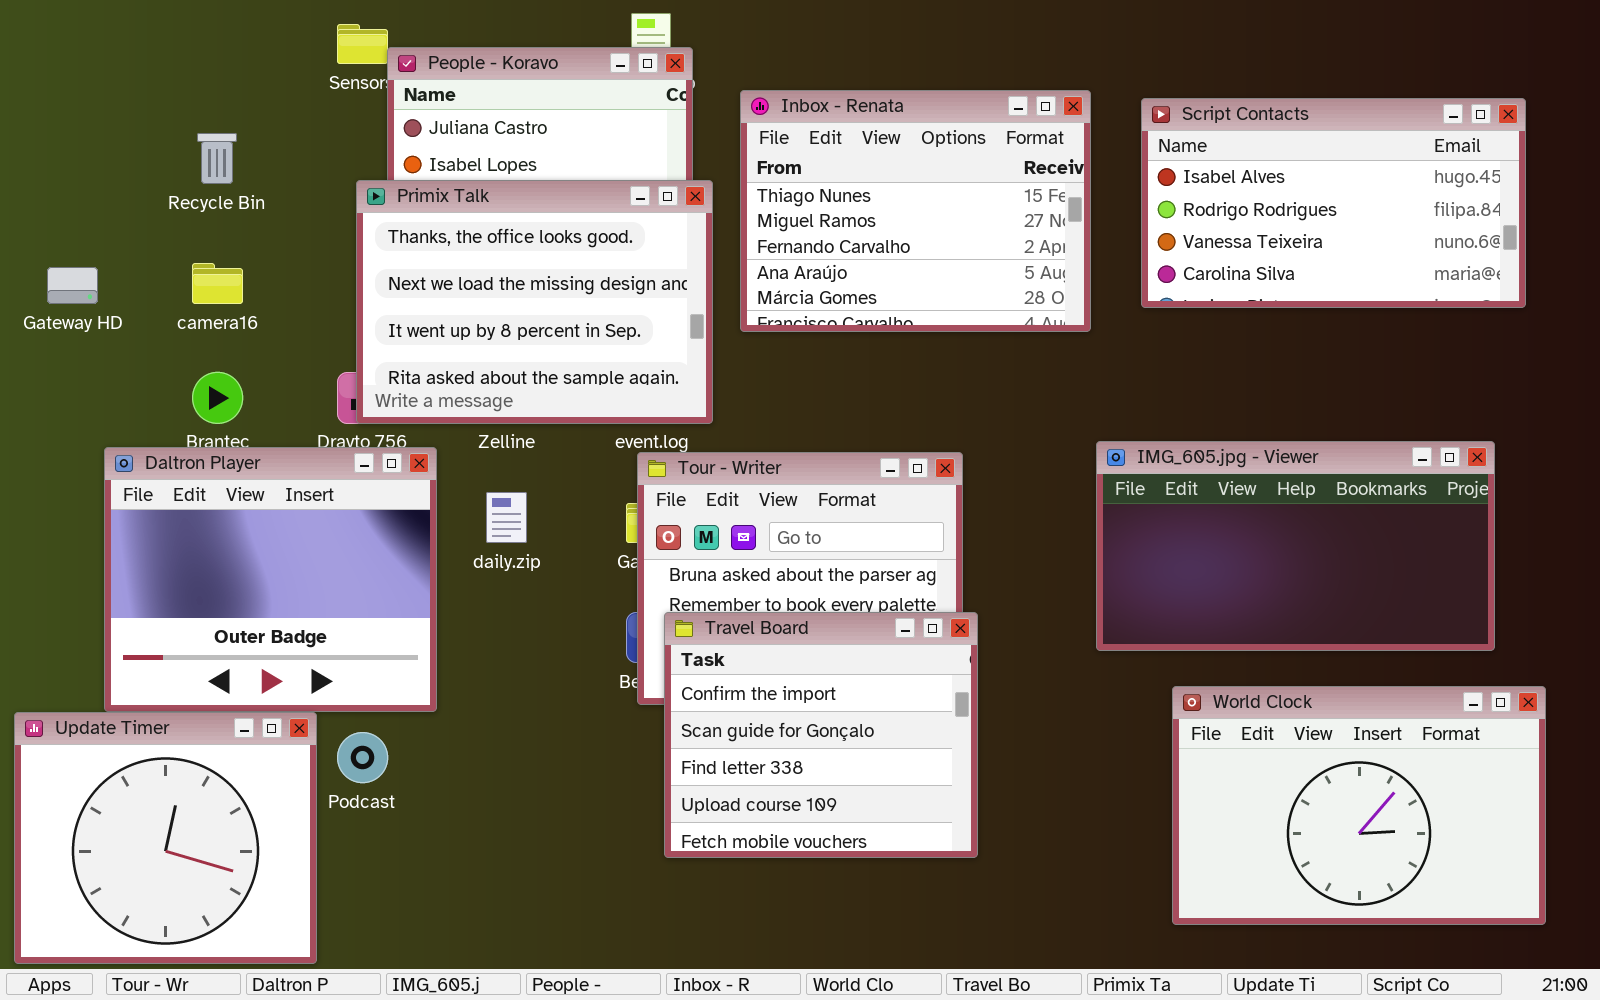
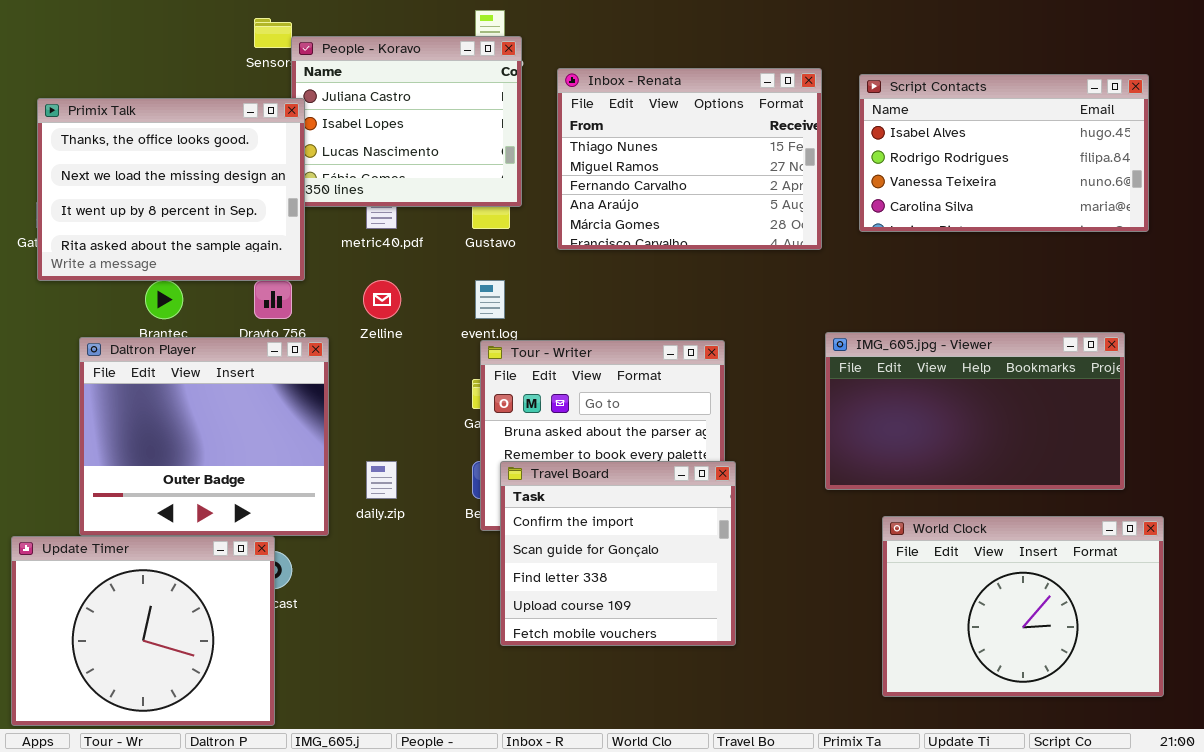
Primix Talk: [356,180,713,424] -> [37,98,305,281], moved
daily.zip: [486,492,527,543] -> [366,461,397,499], moved
Update Timer: [14,712,317,964] -> [11,536,275,726], resized

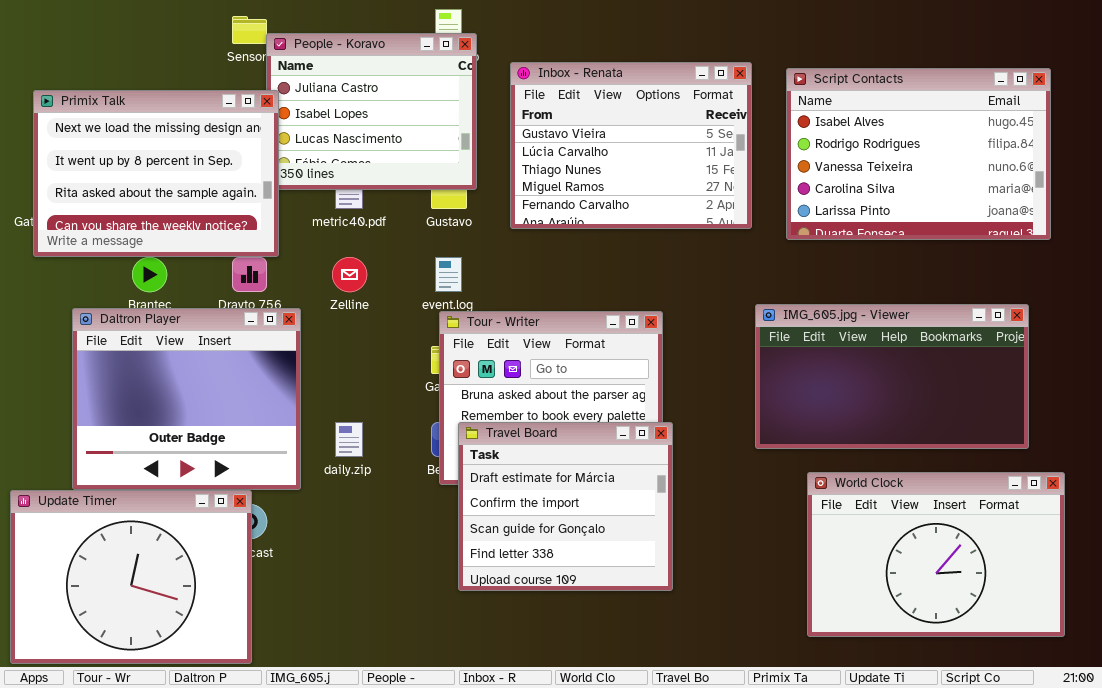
Inbox - Renata: [557,68,822,250] -> [510,62,752,229], scrolled up 2 rows
Script Contacts: [859,74,1149,232] -> [786,68,1051,240], resized
Primix Talk: [37,98,305,281] -> [33,90,279,257], scrolled down 1 row
Travel Board: [500,461,736,646] -> [458,422,673,591], scrolled up 1 row

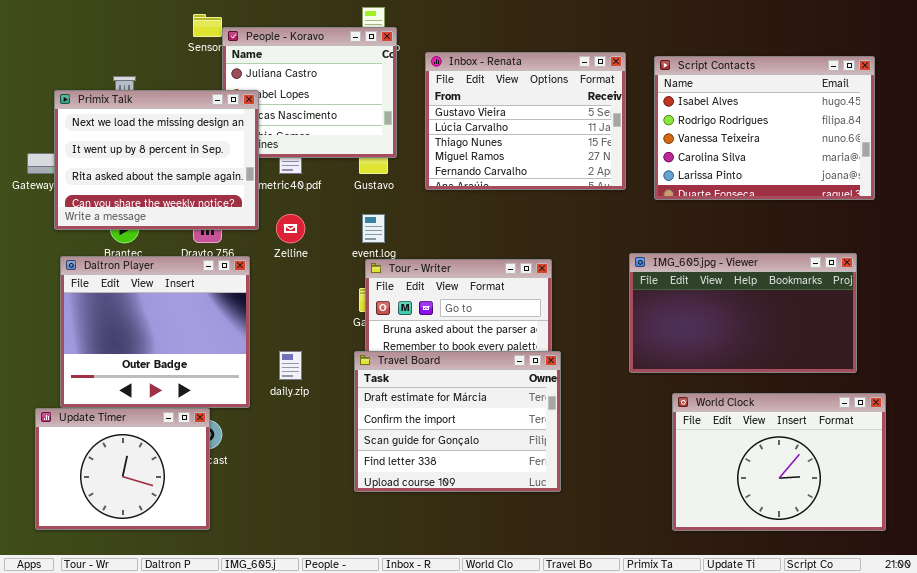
Primix Talk: [33,90,279,257] -> [54,90,259,230], moved
Travel Board: [458,422,673,591] -> [354,351,561,492], resized
Update Timer: [10,490,252,664] -> [35,408,210,530], resized

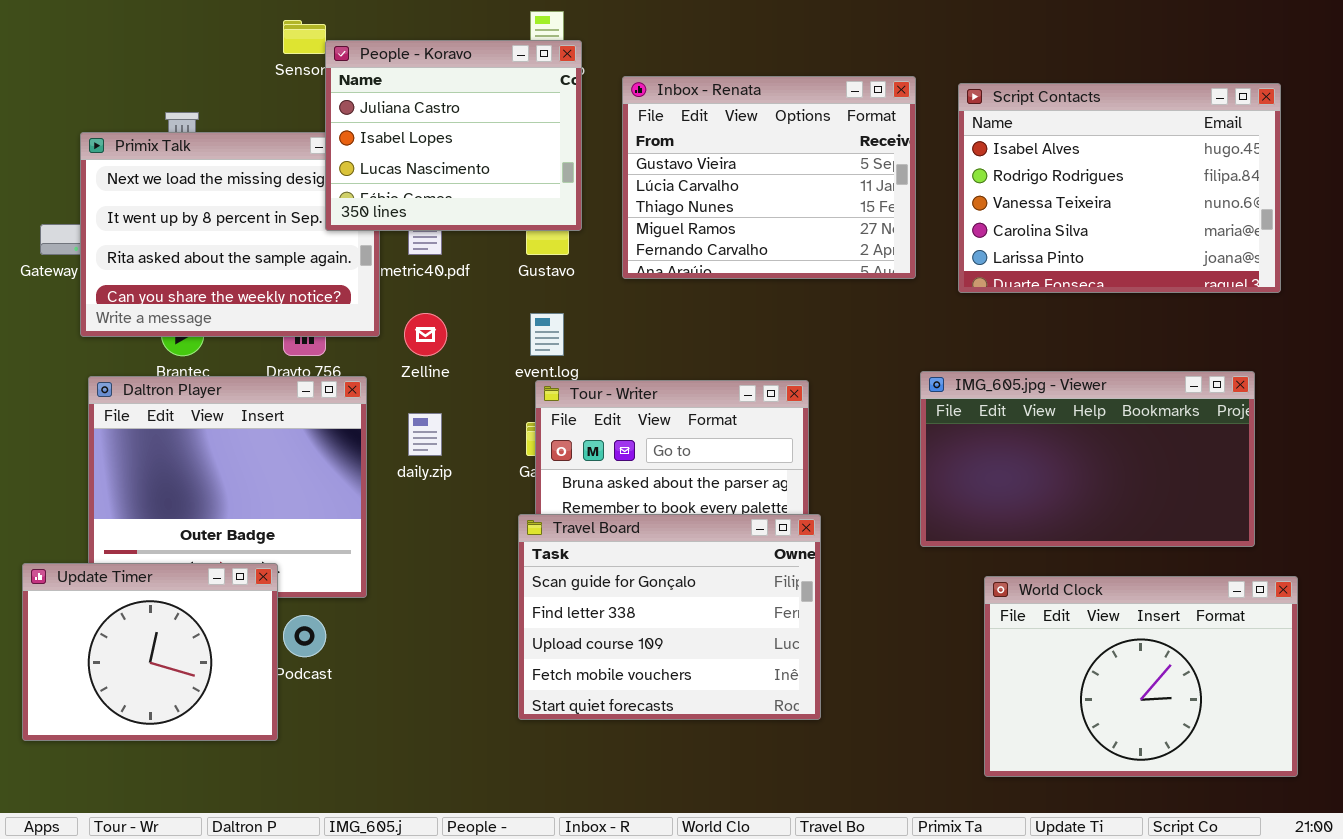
People - Koravo: [222,27,397,158] -> [325,40,582,231], raised
daily.zip: [279,351,302,380] -> [408,413,442,456], moved
Travel Board: [354,351,561,492] -> [518,514,821,720], scrolled down 2 rows
Update Timer: [35,408,210,530] -> [22,563,278,741], moved

